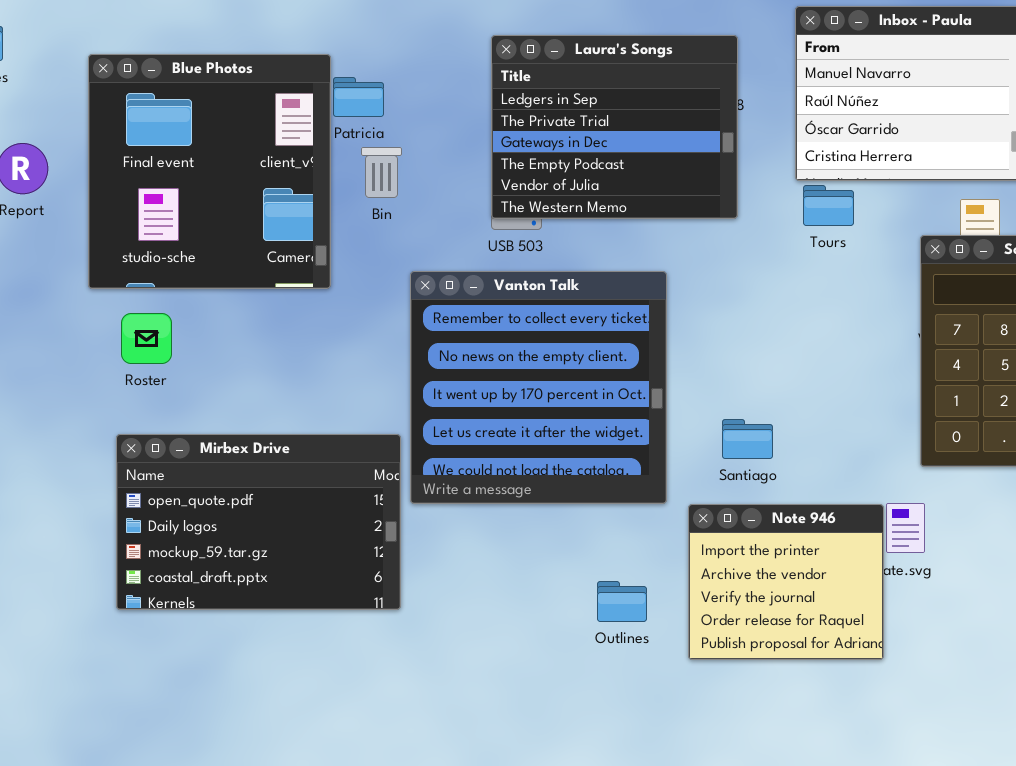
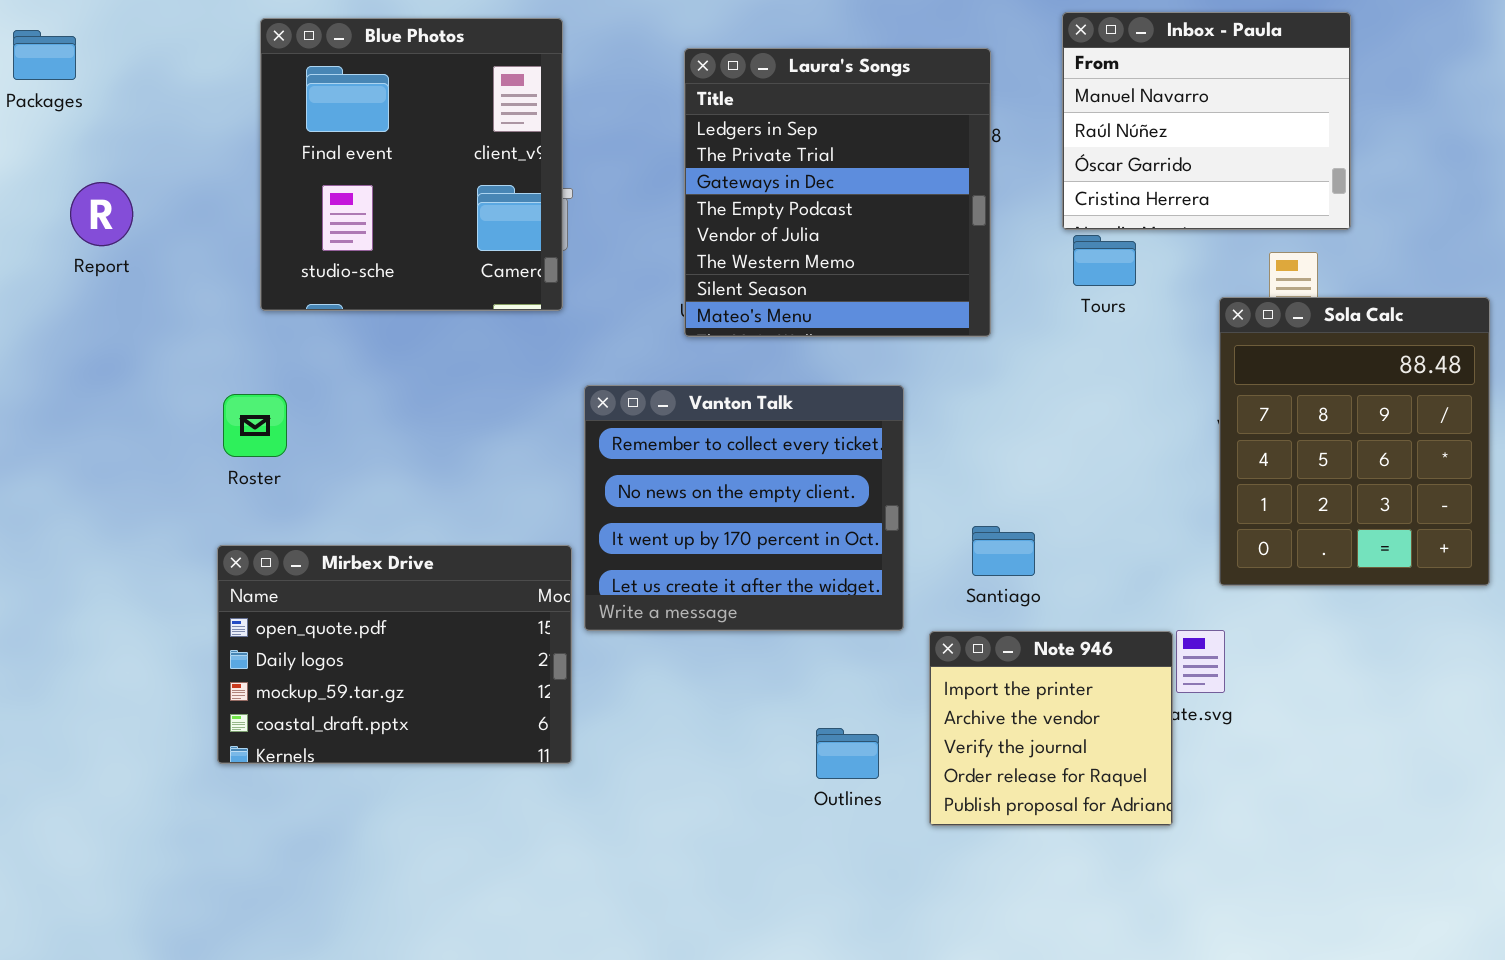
Laura's Songs: [491,35,738,219] -> [684,48,991,337], resized
Blue Photos: [88,54,331,289] -> [260,18,563,311], moved
Vanton Talk: [410,271,667,504] -> [584,385,904,631], resized

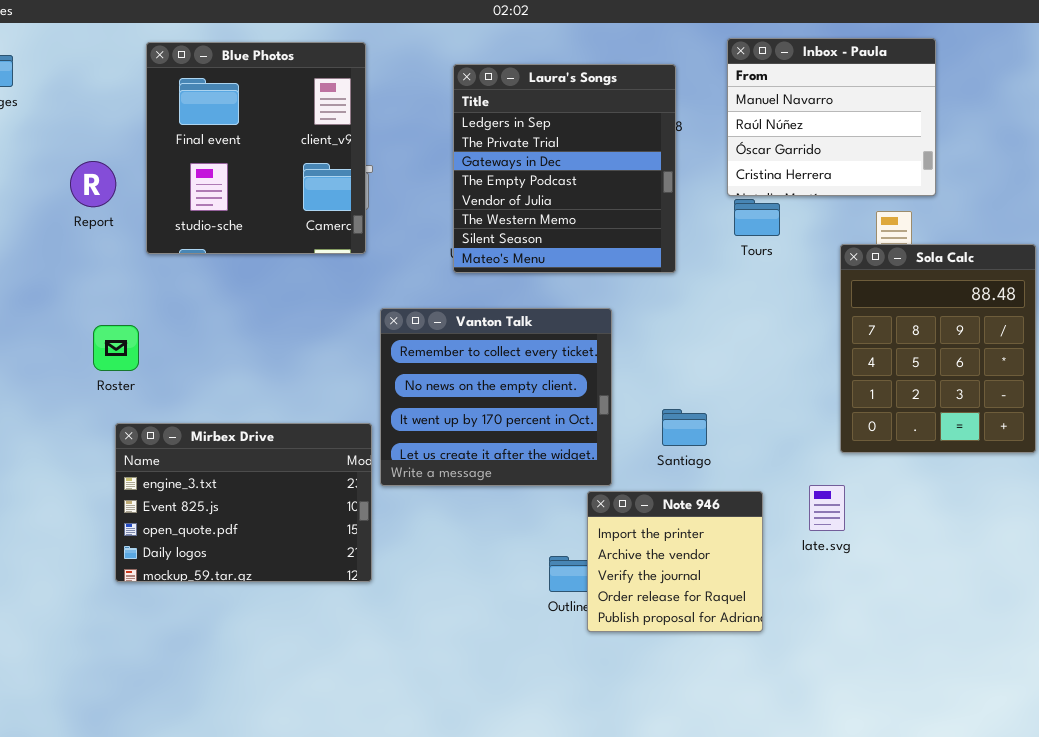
Report: [70,182,133,246] -> [70,161,116,207], moved
Roster: [223,394,287,457] -> [93,325,139,371], moved
Mirbex Drive: [217,545,572,764] -> [115,423,372,582], scrolled up 2 rows
Note 946: [929,631,1173,826] -> [587,491,763,632], moved

